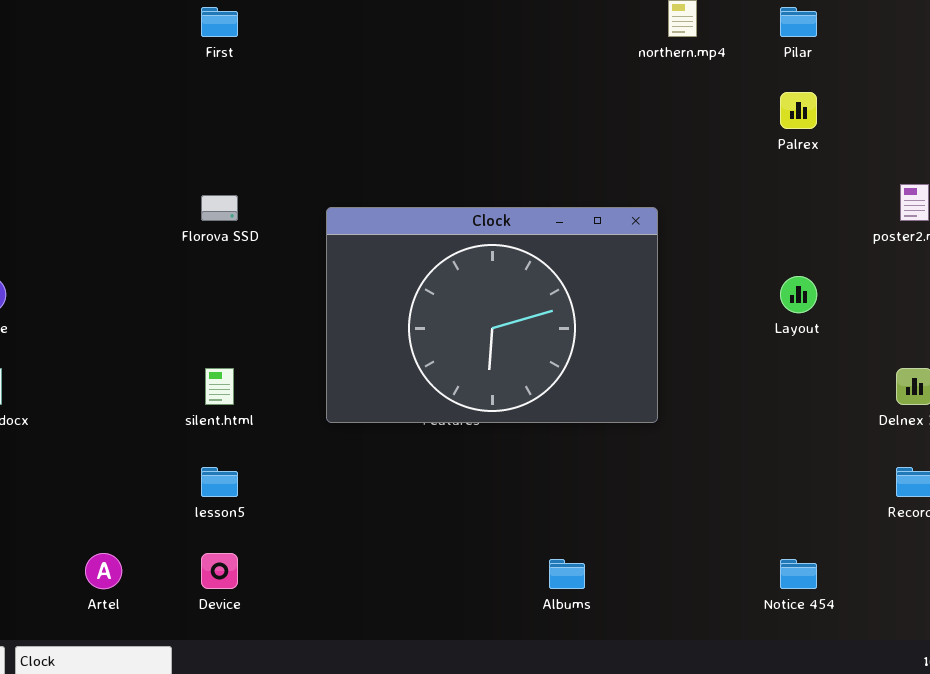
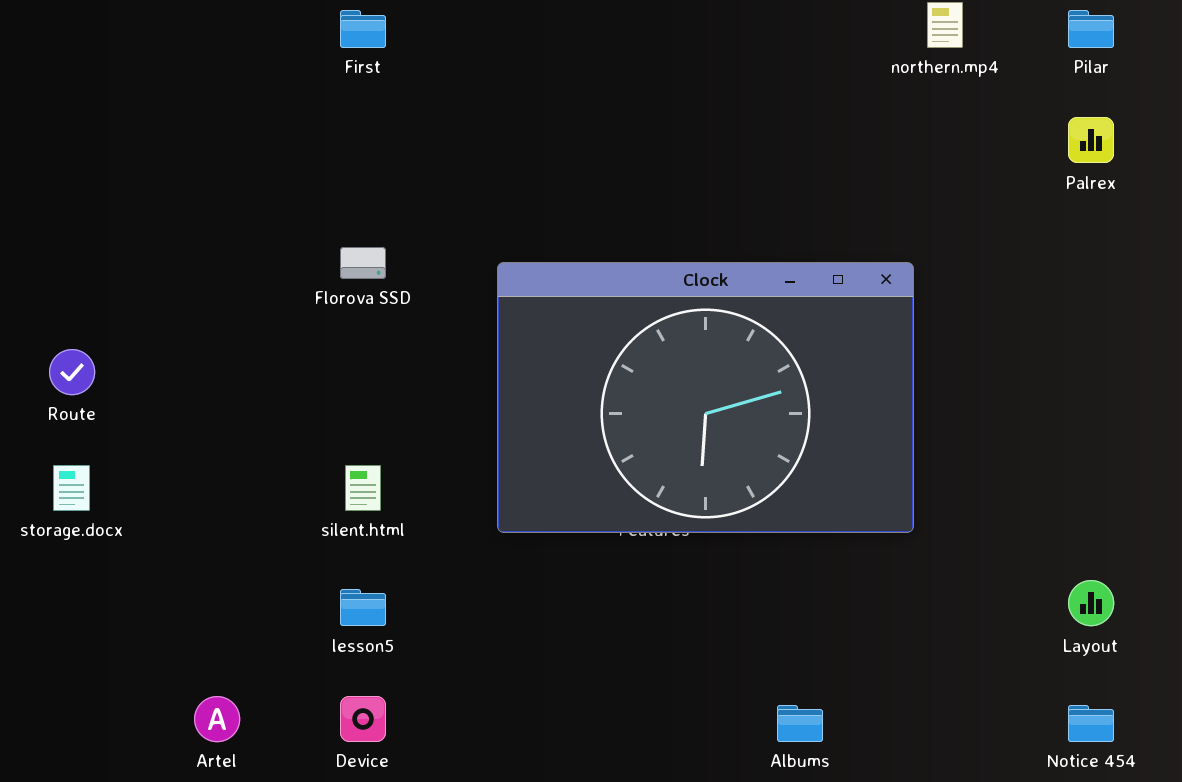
Layout: [780,276,817,313] -> [1068,580,1114,626], moved

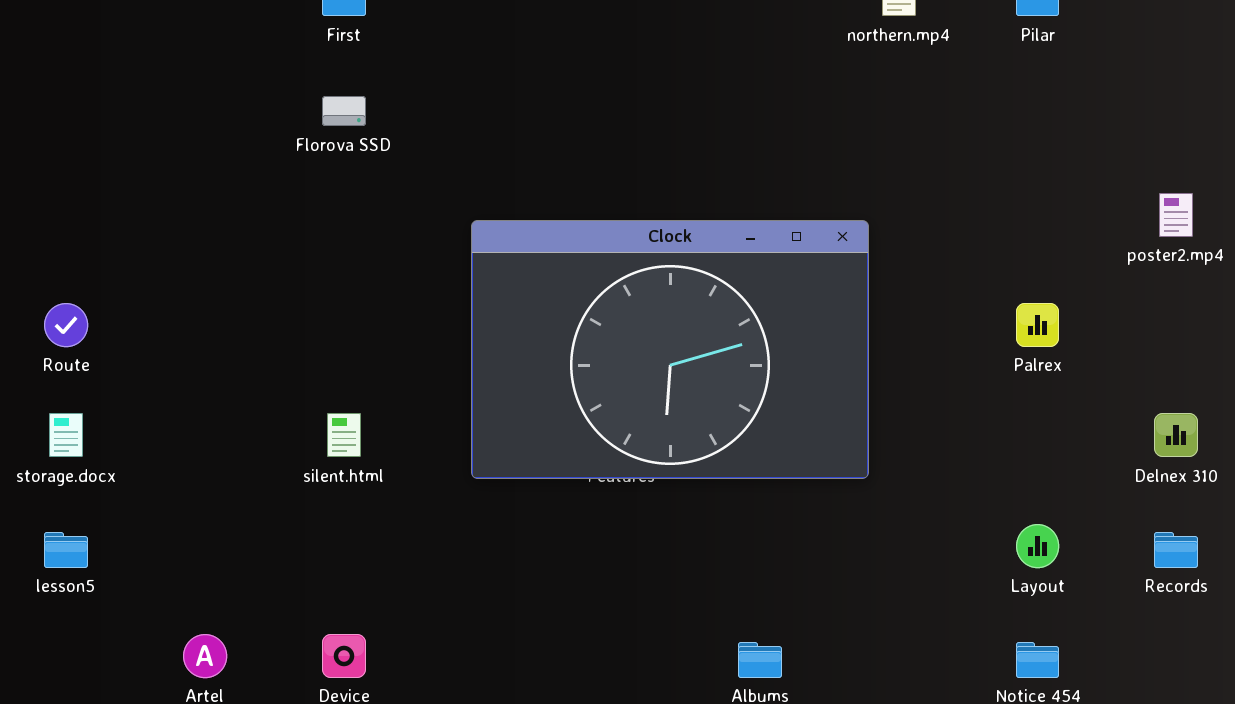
Palrex: [1068,117,1114,163] -> [1016,303,1059,347], moved
Florova SSD: [340,247,386,279] -> [322,96,366,126], moved
lesson5: [340,589,386,626] -> [44,532,88,568], moved

